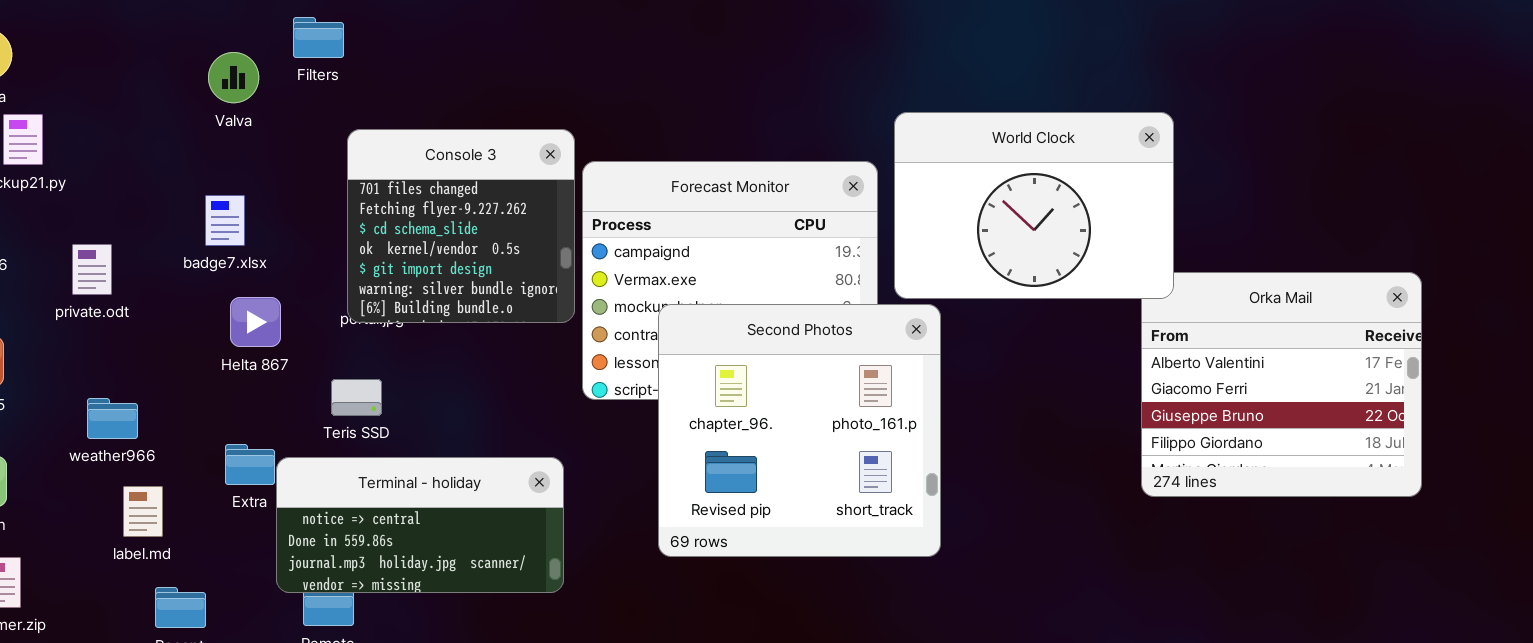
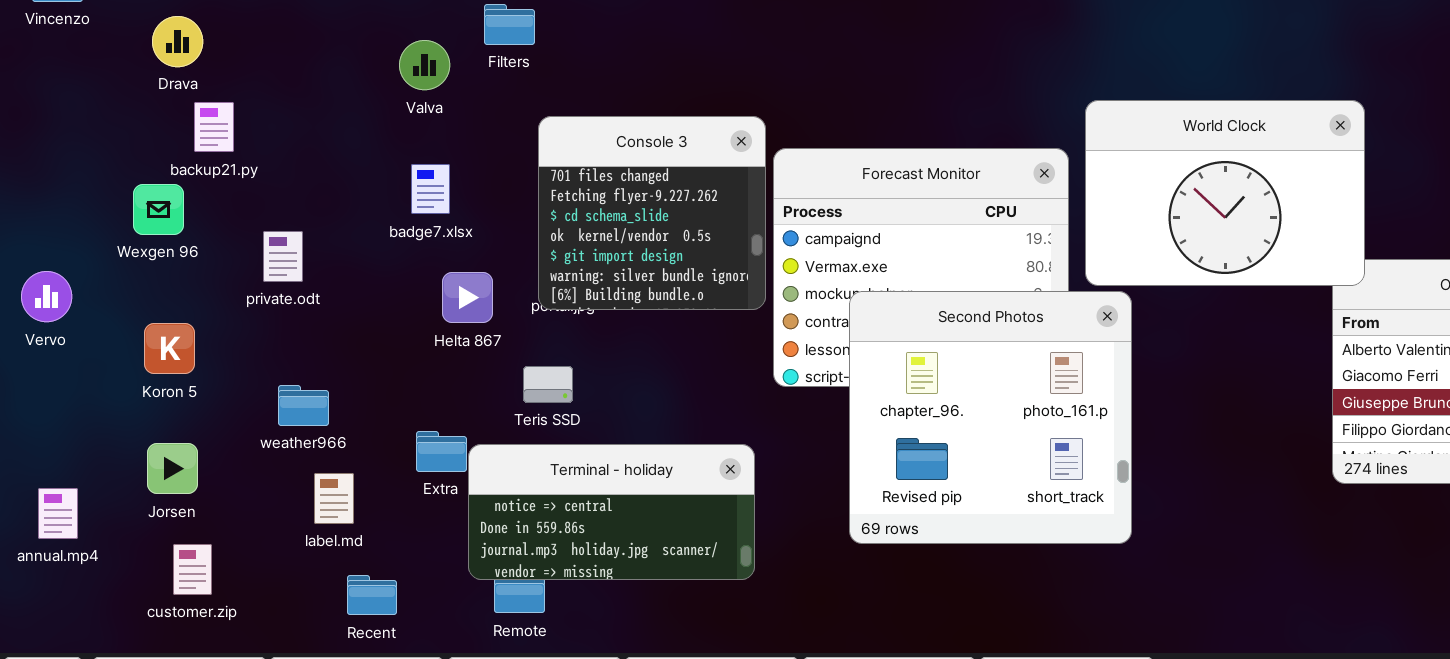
badge7.xlsx: [205,195,245,246] -> [411,164,450,214], moved
Helta 867: [230,297,281,347] -> [442,272,493,323], moved

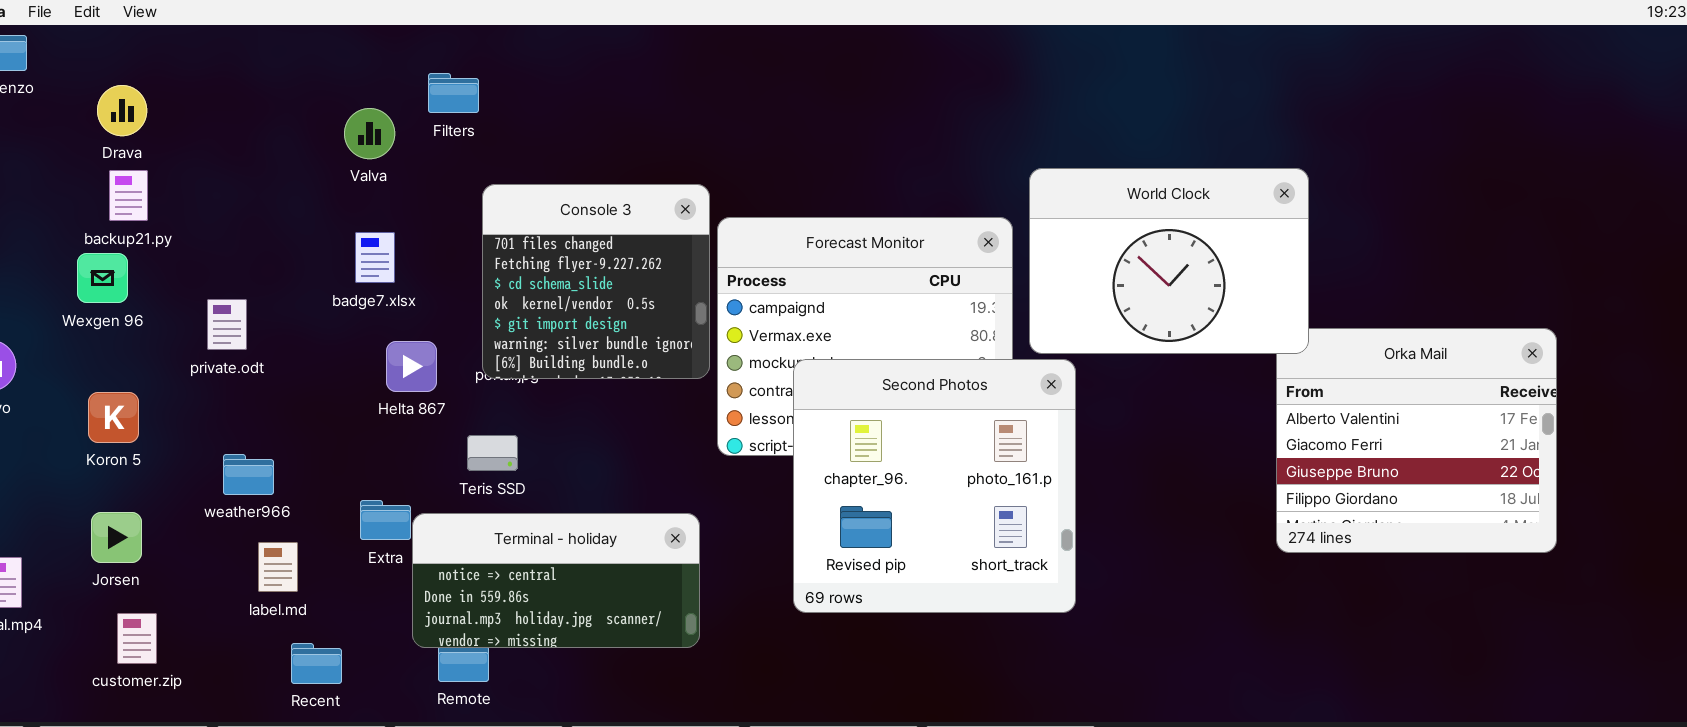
backup21.py: [194,102,234,152] -> [109,170,148,221], moved

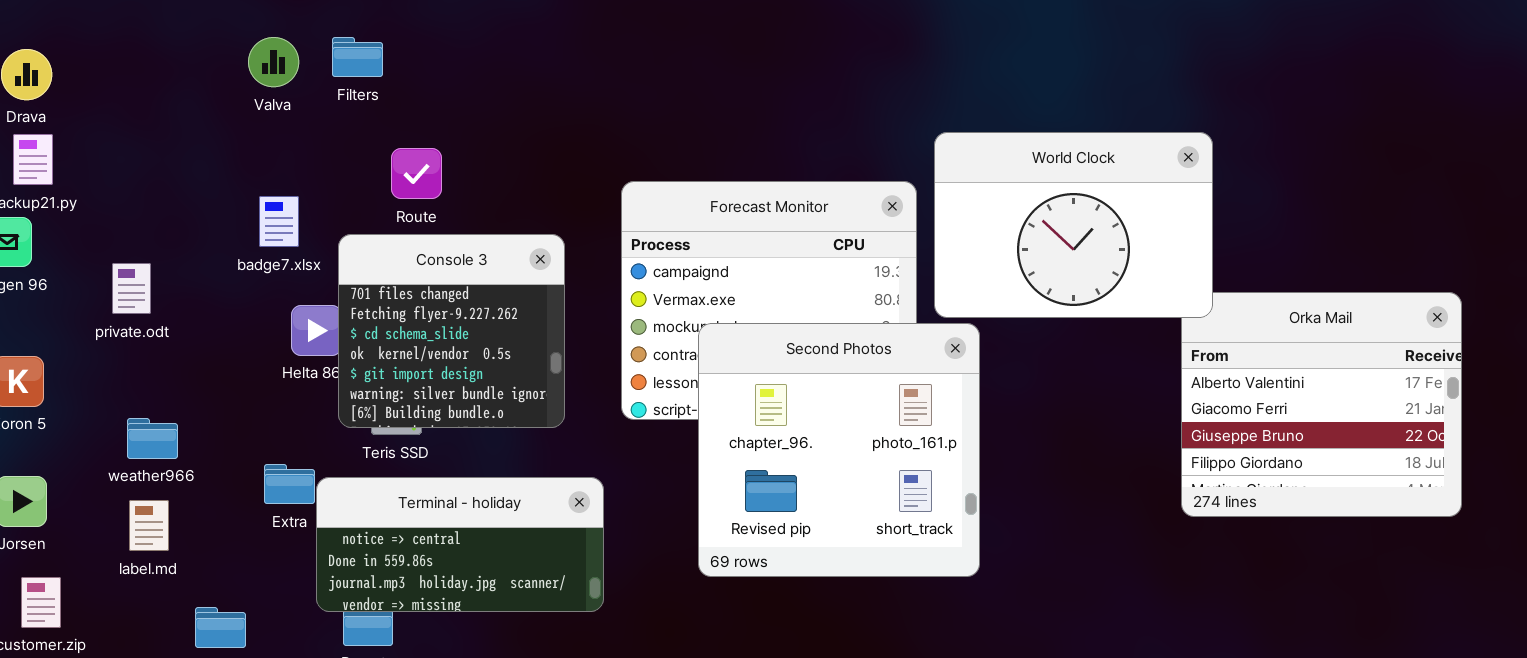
Valva: [344,108,395,159] -> [248,37,299,87], moved
Console 3: [482,184,710,379] -> [338,234,565,428], moved
label.md: [258,542,298,592] -> [129,500,169,551], moved

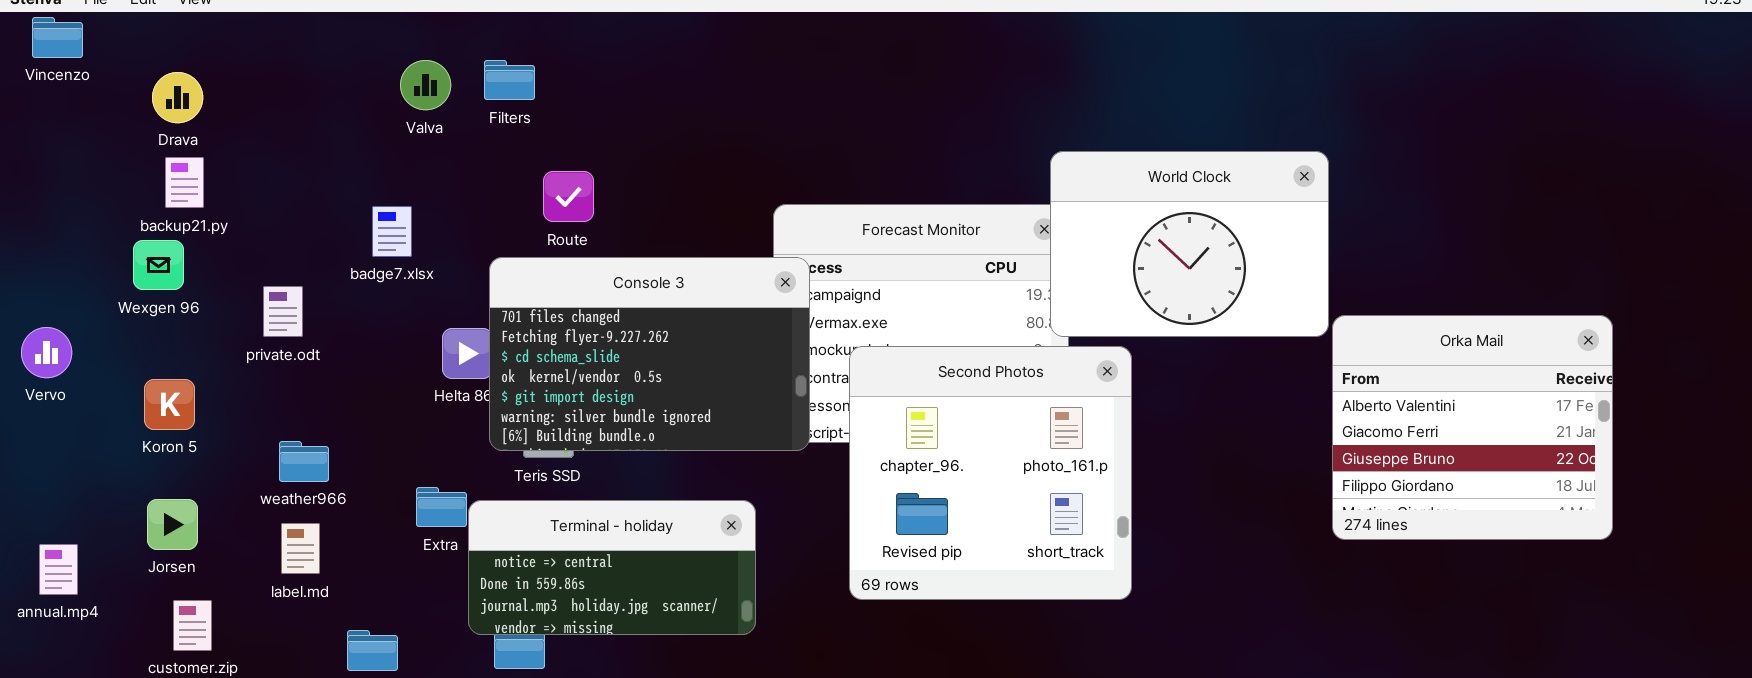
World Clock: [934,132,1213,318] -> [1050,151,1329,337], moved
badge7.xlsx: [259,196,299,247] -> [372,206,412,257], moved
Console 3: [338,234,565,428] -> [489,257,810,451], resized

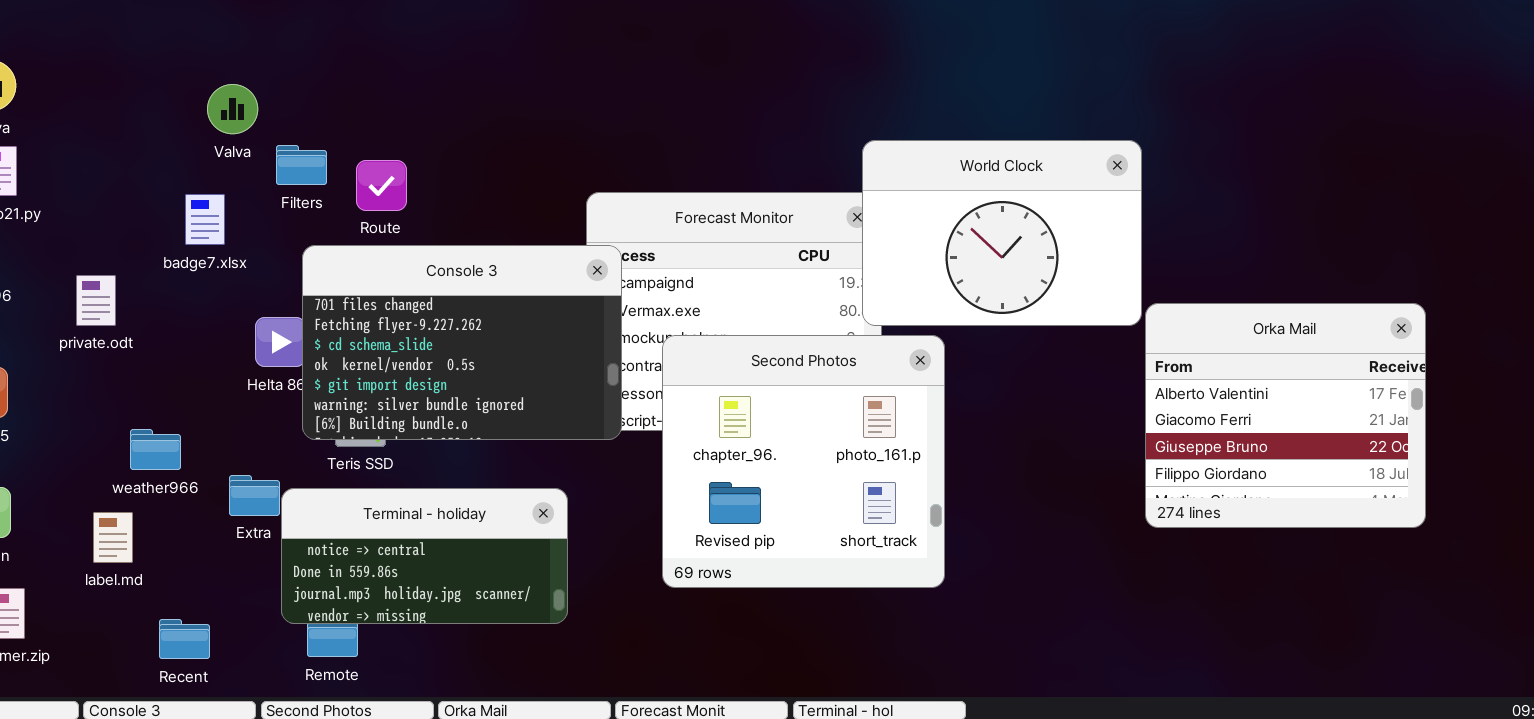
Valva: [400,60,451,110] -> [207,84,258,134], moved
Filters: [484,60,535,100] -> [276,145,327,185], moved
weather966: [279,441,329,482] -> [130,429,181,470], moved

